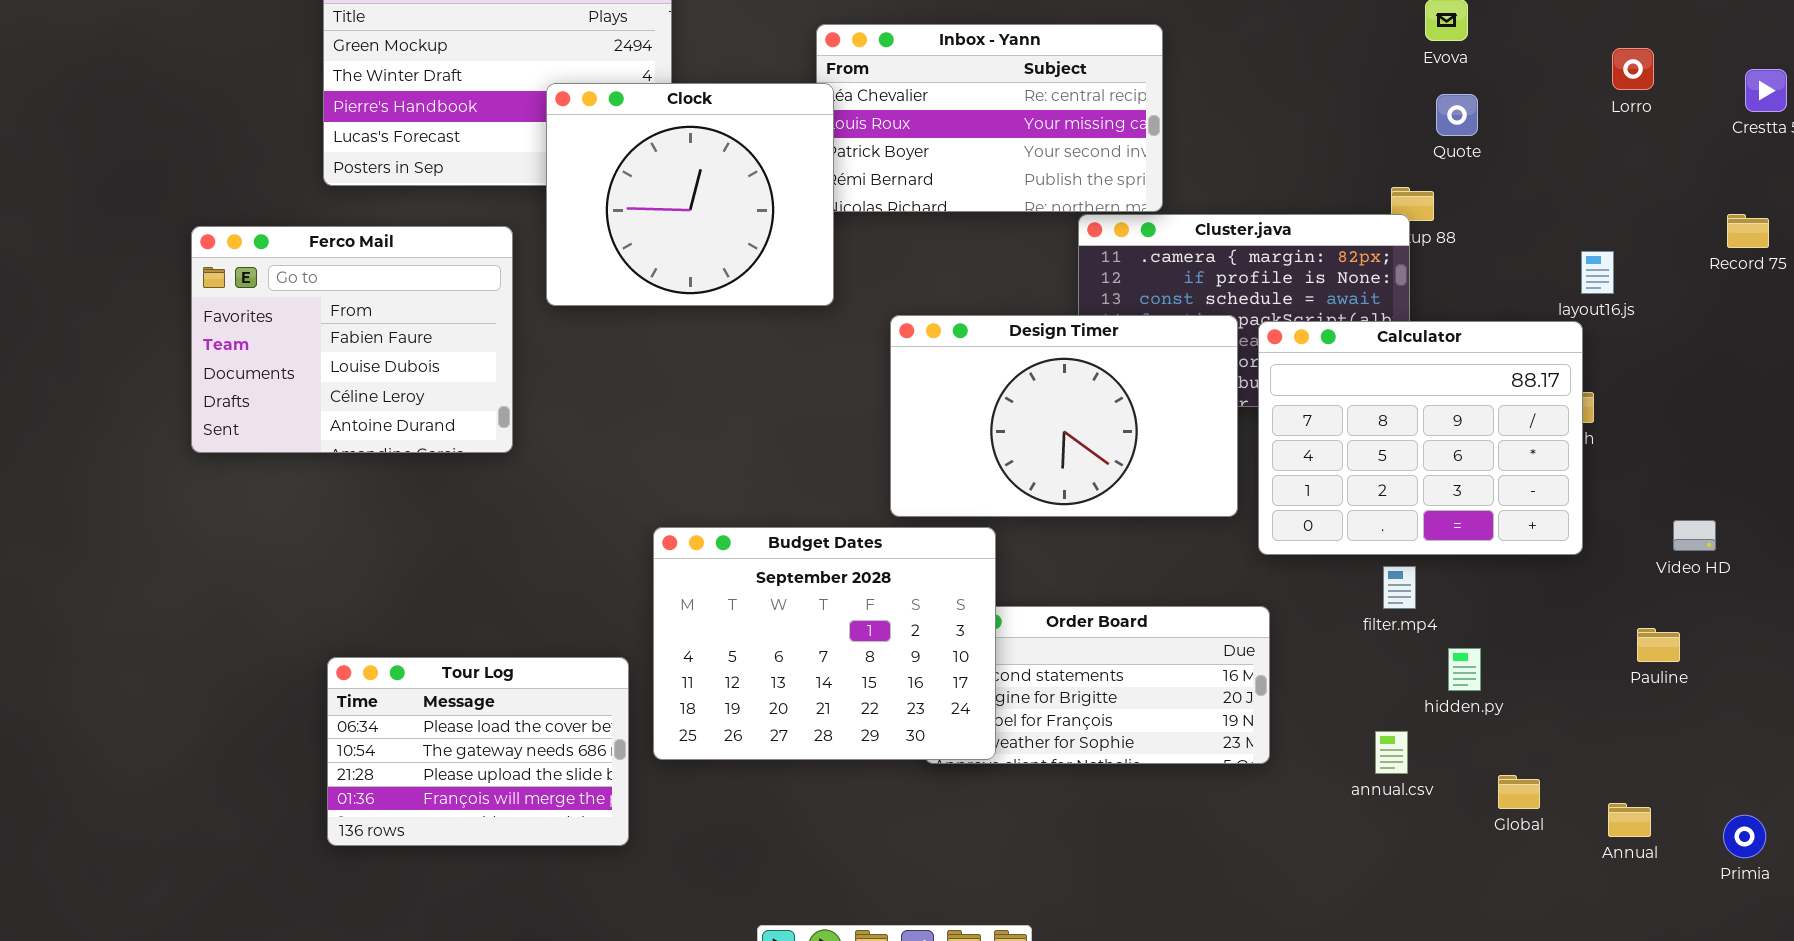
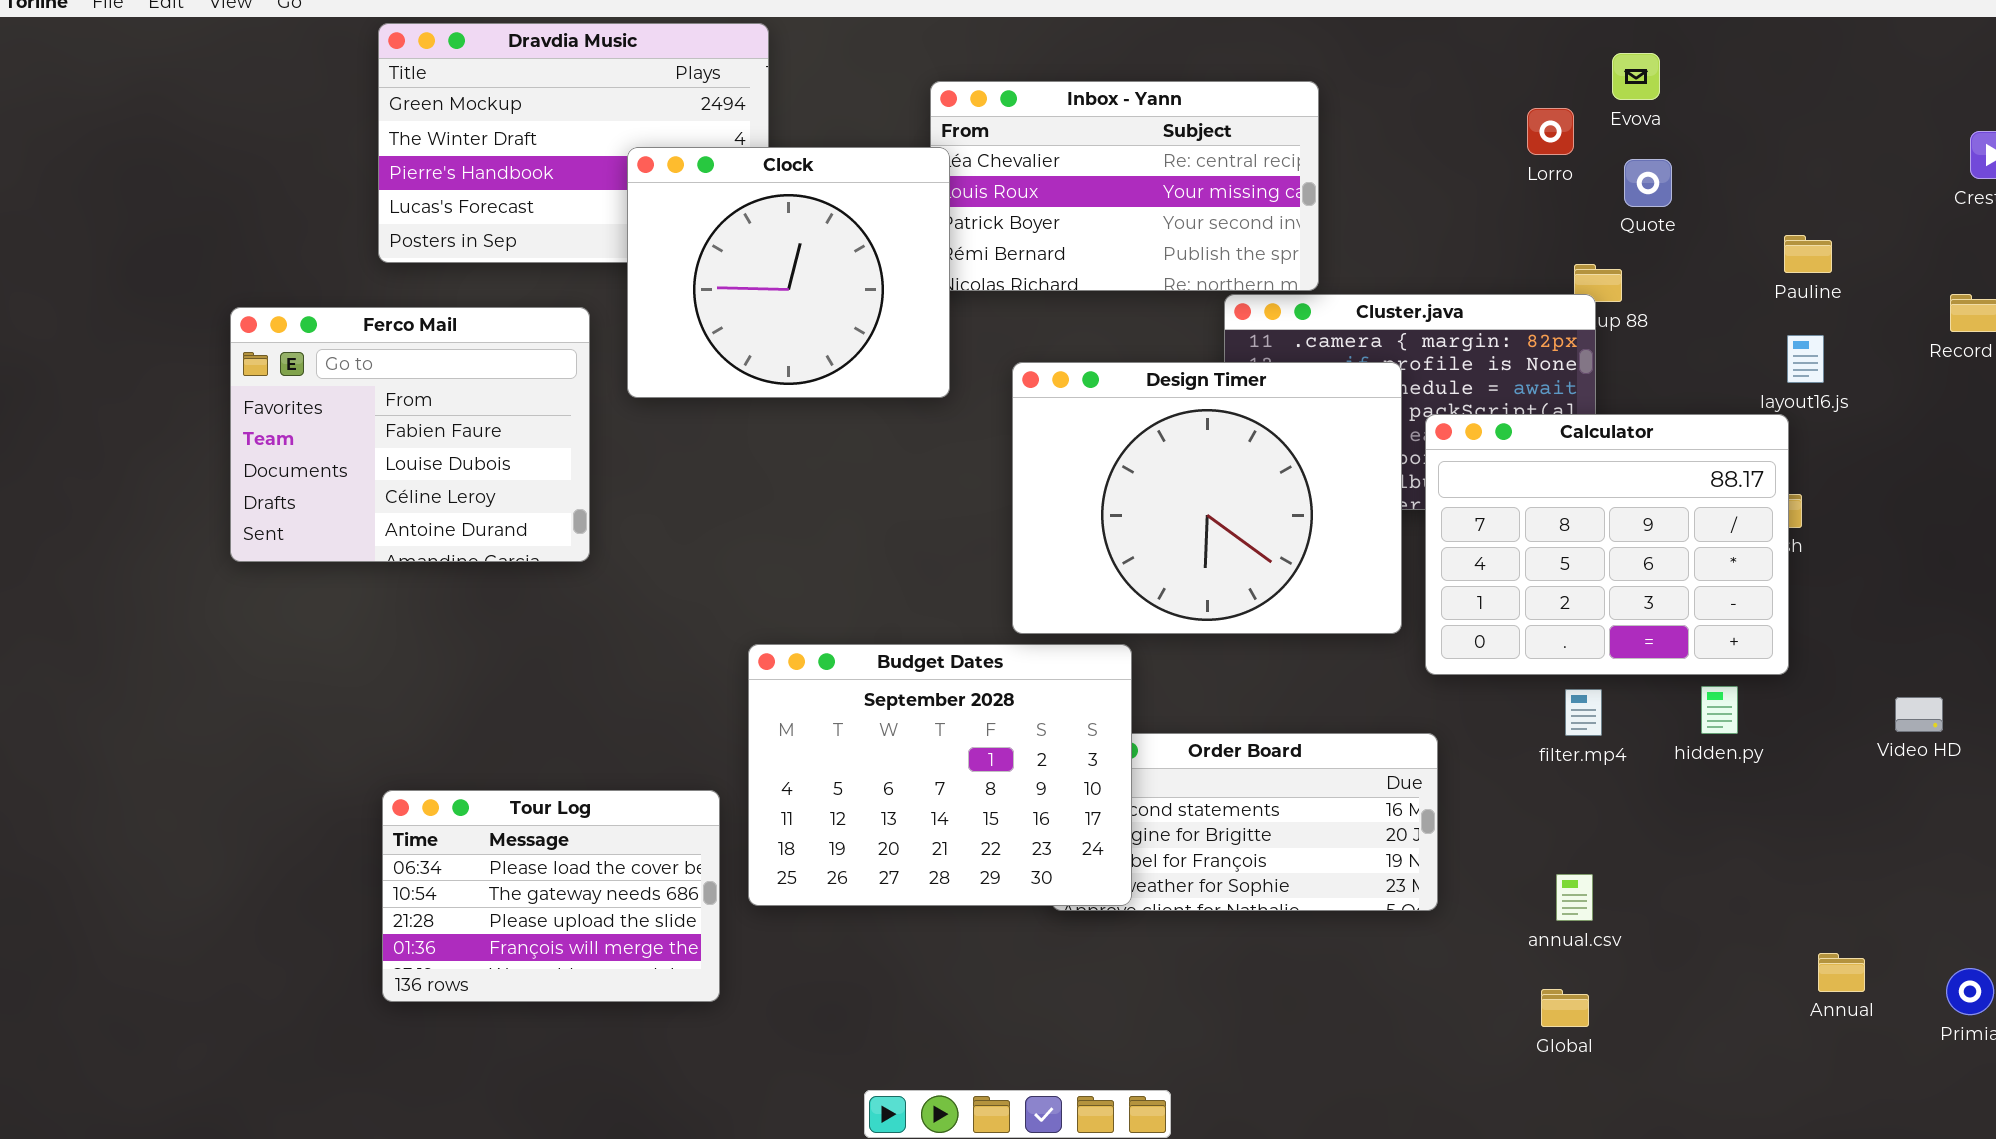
Lorro: [1612,48,1654,90] -> [1527,108,1574,155], moved
Design Timer: [890,315,1238,517] -> [1012,362,1402,634], resized
Video HD: [1673,520,1716,551] -> [1895,697,1943,732], moved
Pauline: [1637,628,1680,662] -> [1784,235,1832,273], moved
hidden.py: [1448,648,1481,691] -> [1701,686,1738,734], moved
Global: [1498,775,1540,809] -> [1541,989,1589,1027], moved

